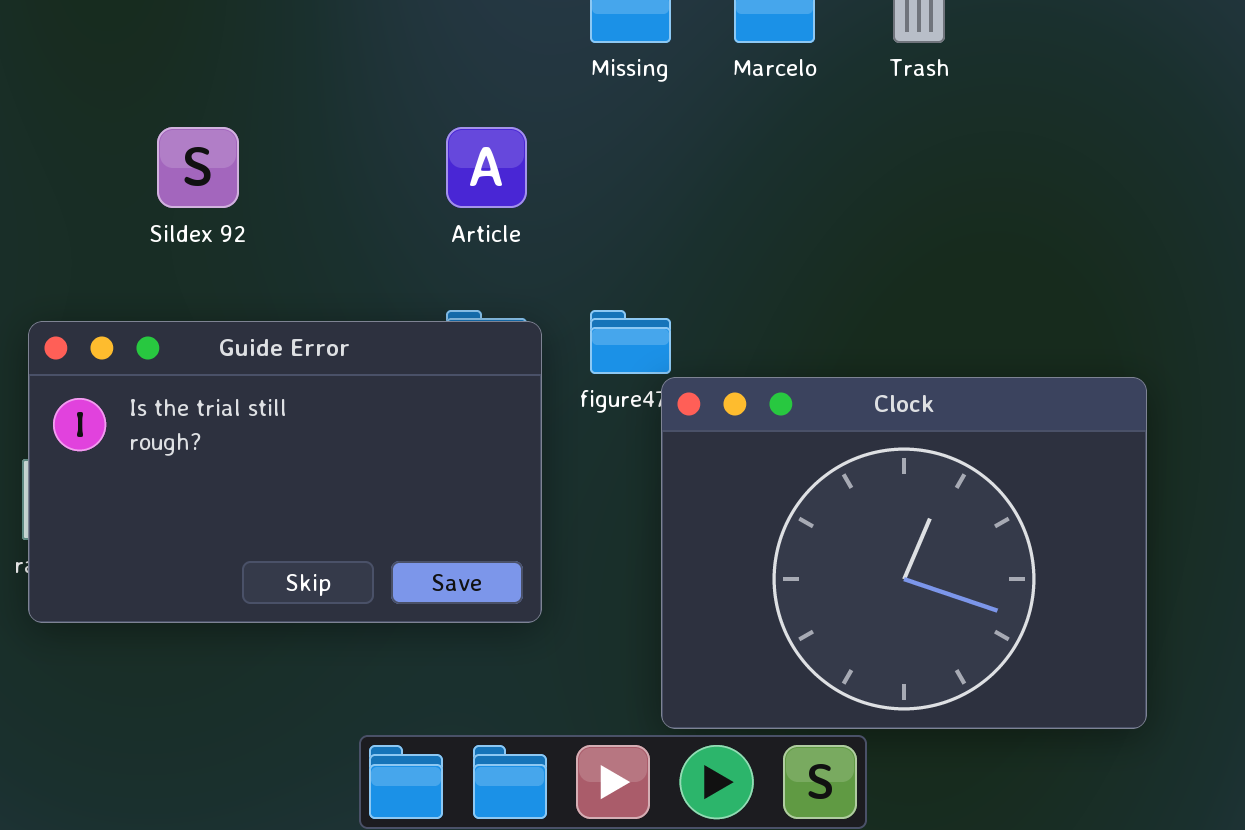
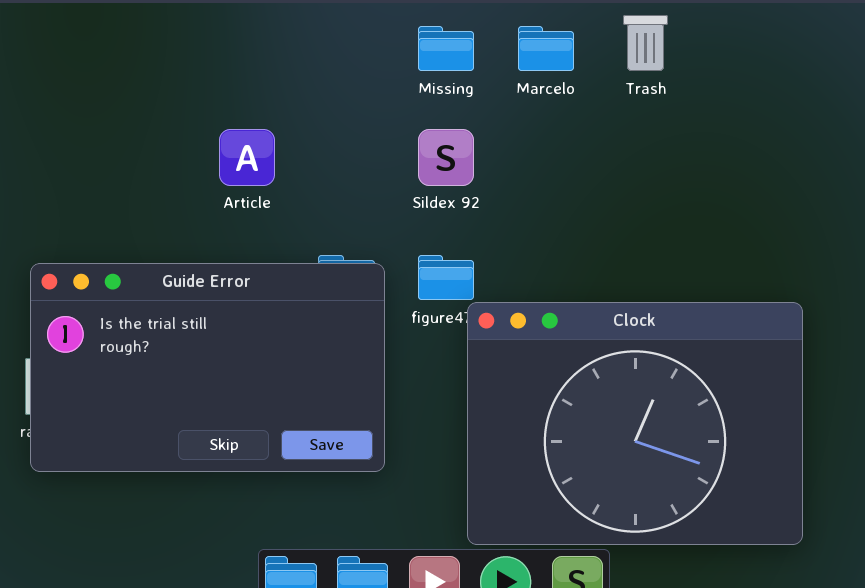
Sildex 92: [157,127,239,208] -> [418,129,474,186], moved
Article: [446,127,527,208] -> [219,129,275,186], moved

